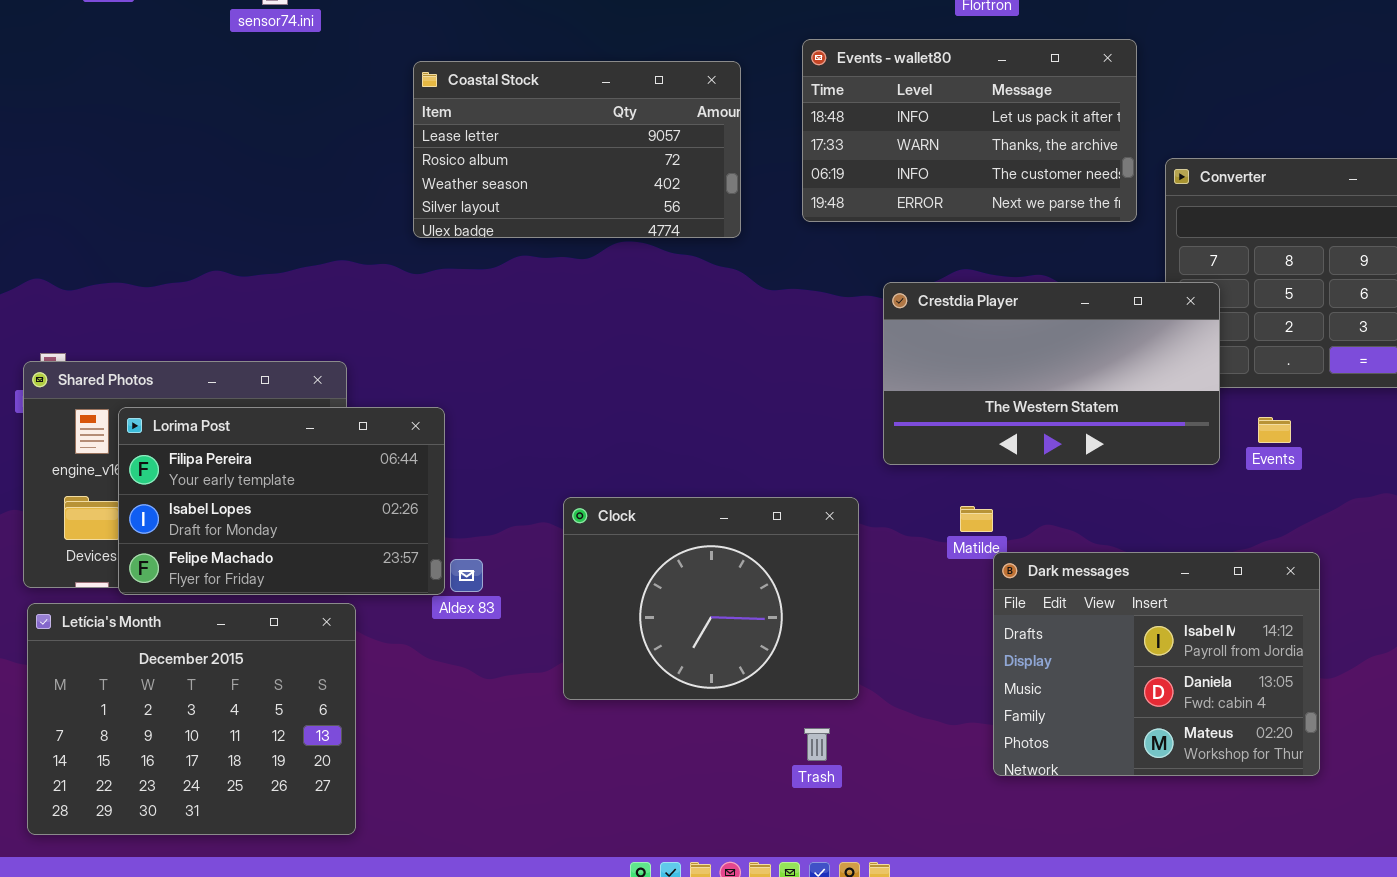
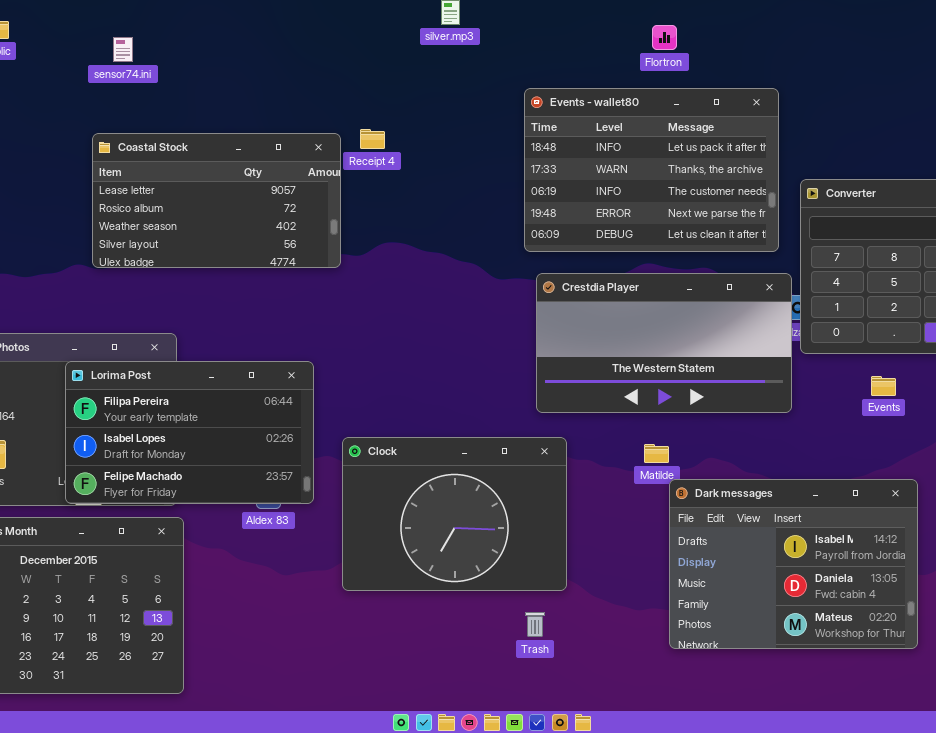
Events - wallet80: [802,39,1137,222] -> [524,88,779,252], resized
Coastal Stock: [413,61,741,238] -> [92,133,341,268], moved
Crestdia Player: [883,282,1220,465] -> [536,273,792,413], moved
Lorima Post: [118,407,445,595] -> [65,361,314,504], moved

